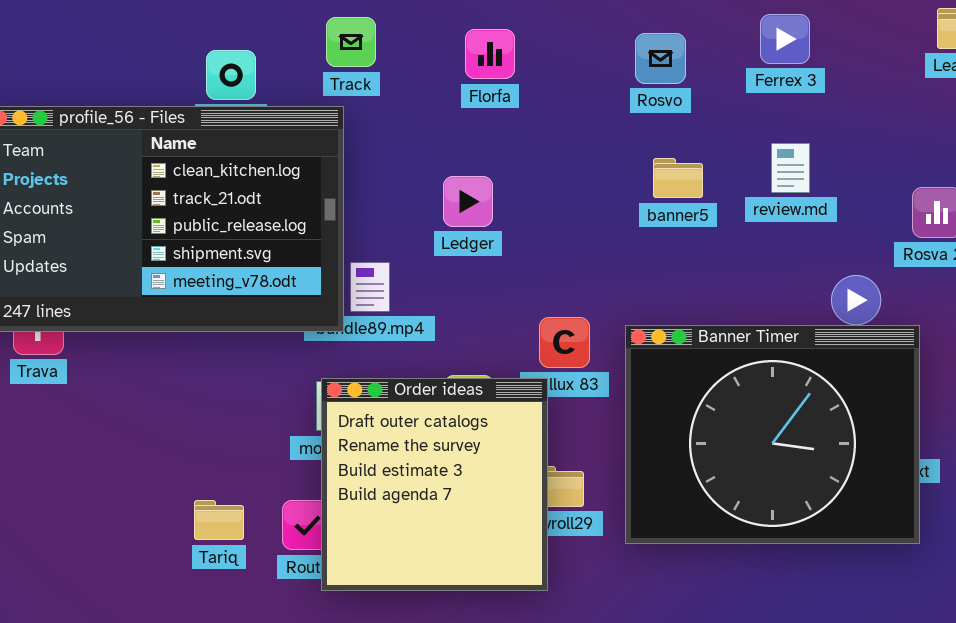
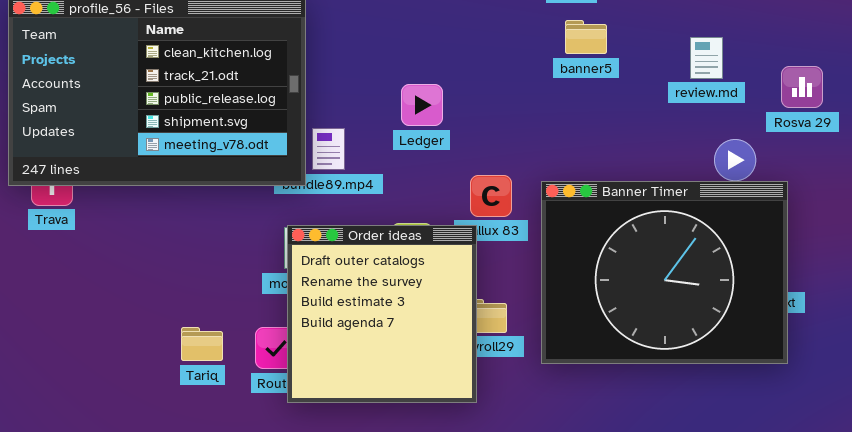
review.md: [771,143,810,193] -> [690,37,723,79], moved
banner5: [653,158,703,198] -> [565,20,607,54], moved
Ledger: [443,176,493,227] -> [401,84,443,126], moved

